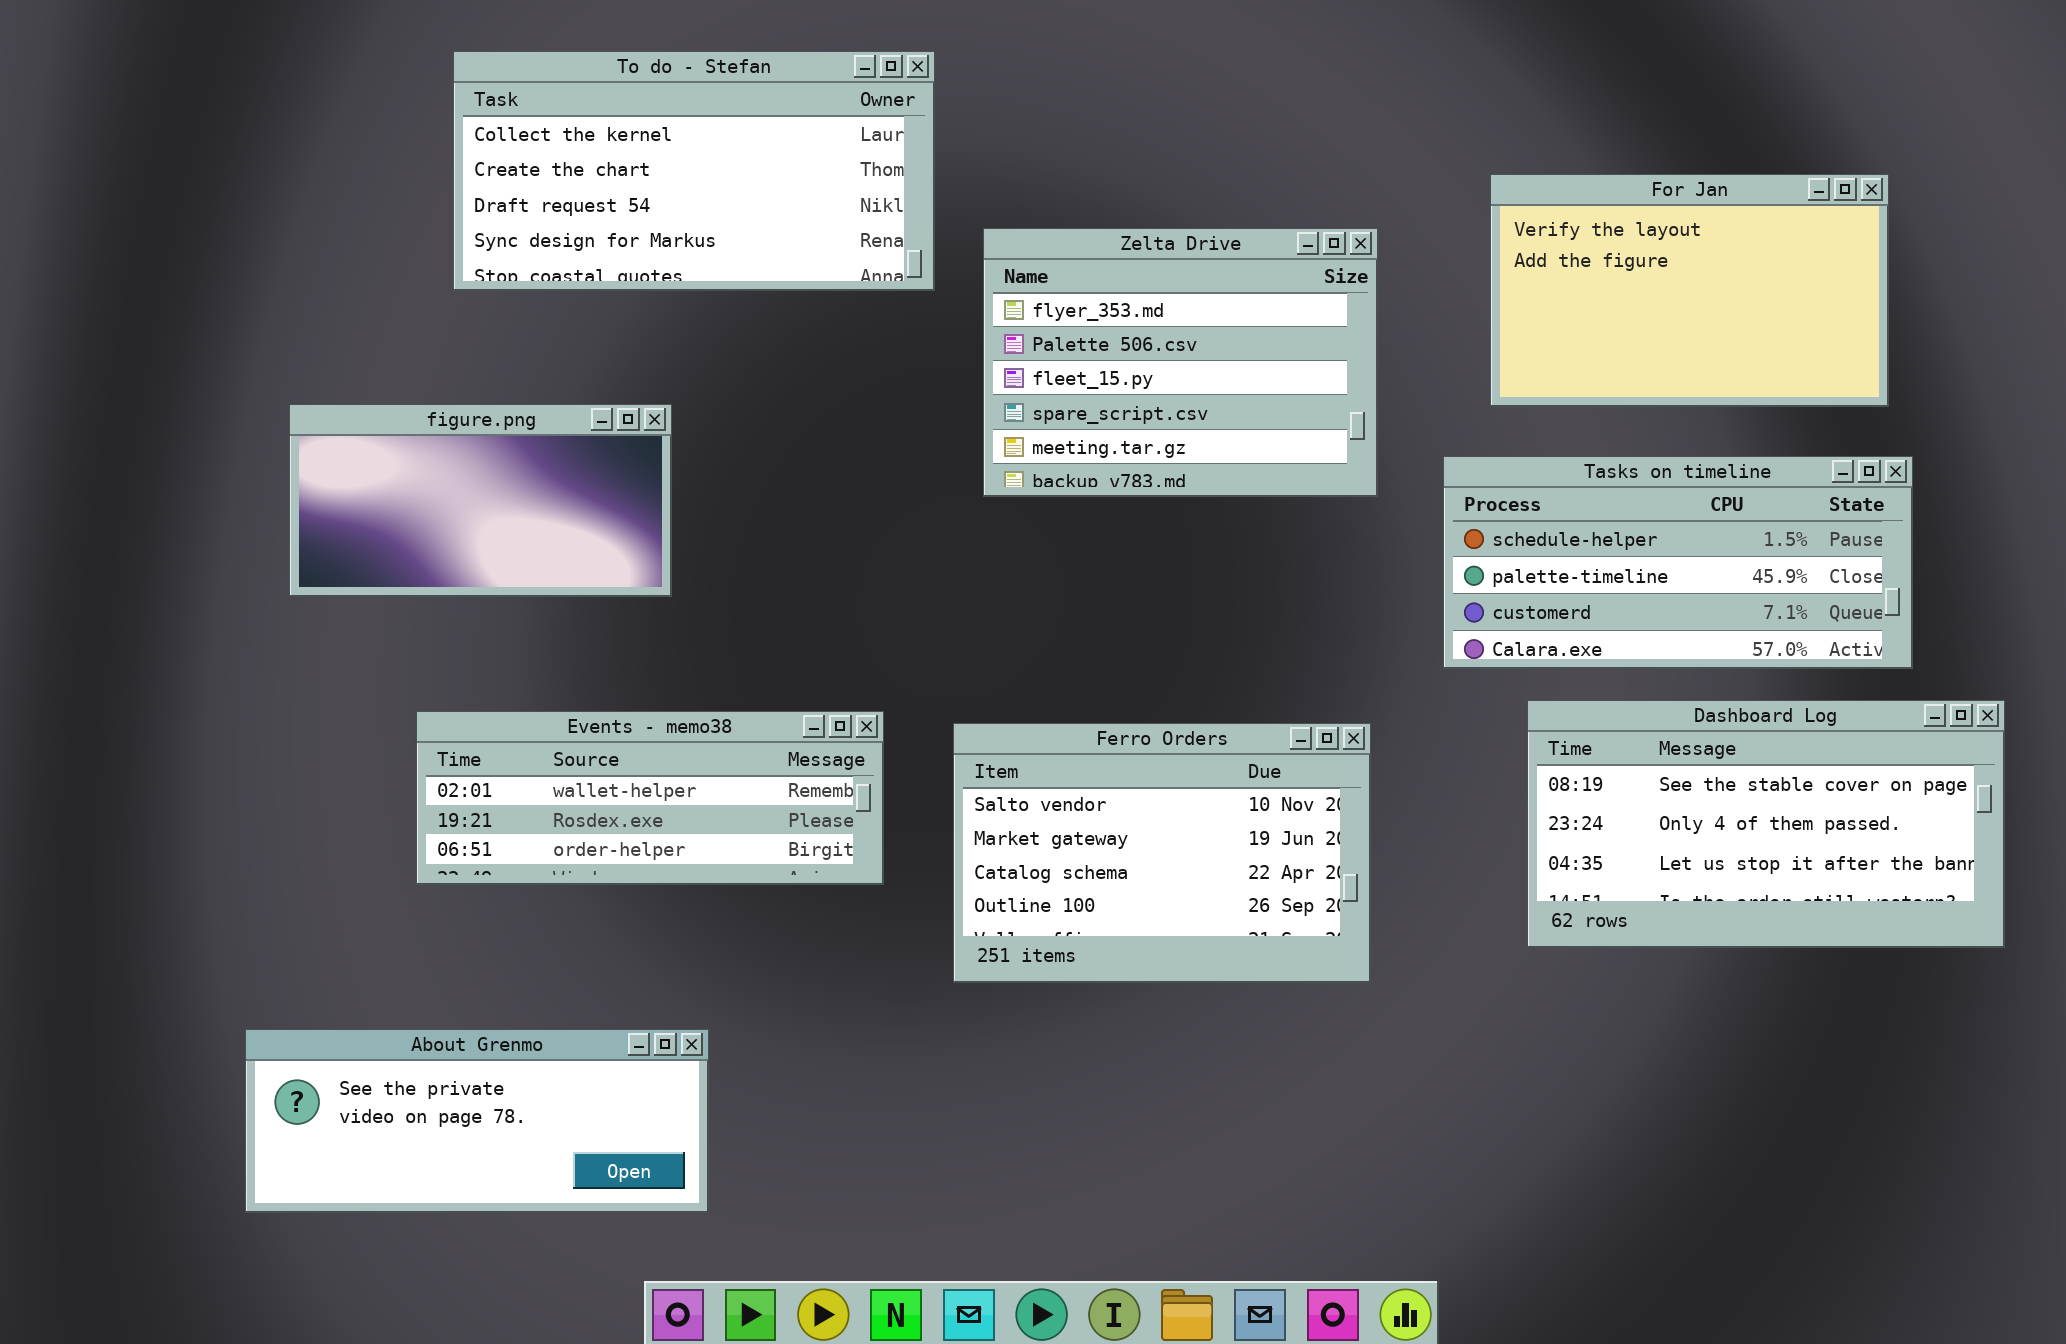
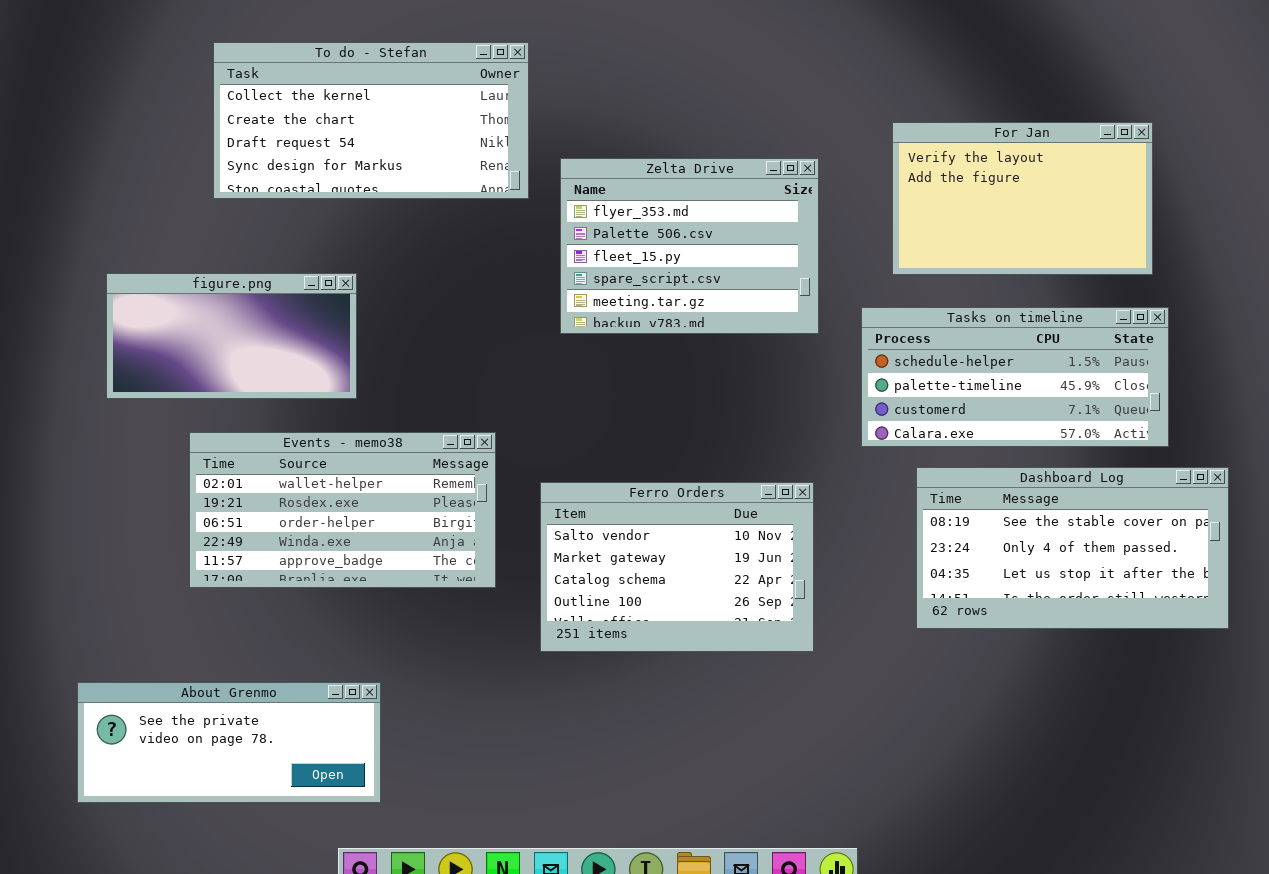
Events - memo38: [416,711,884,885] -> [189,432,496,588], resized

